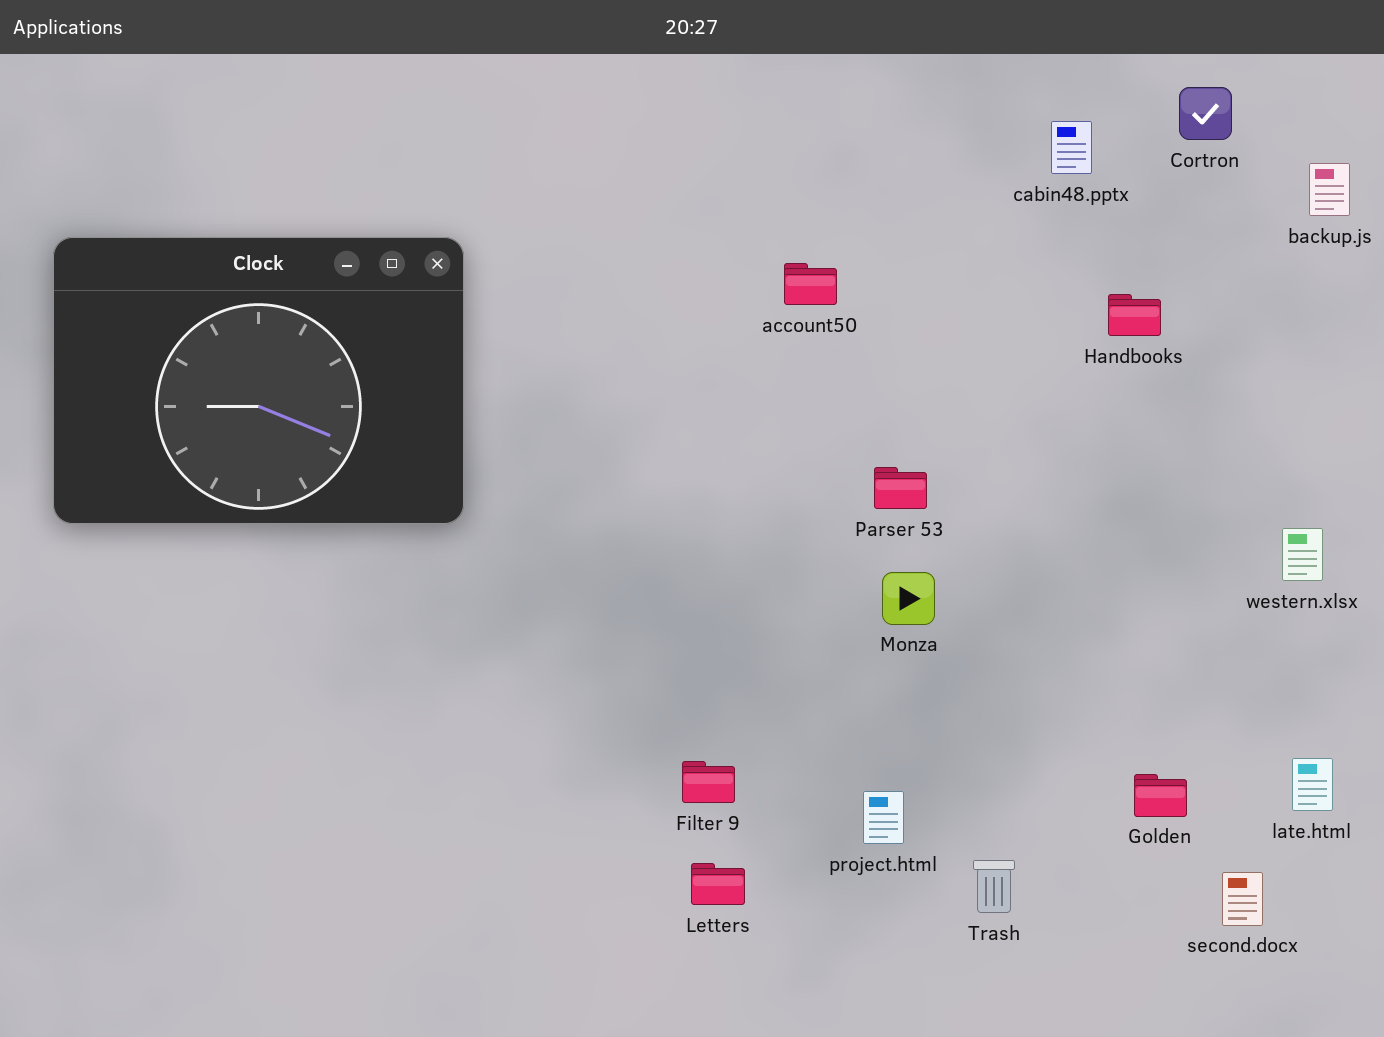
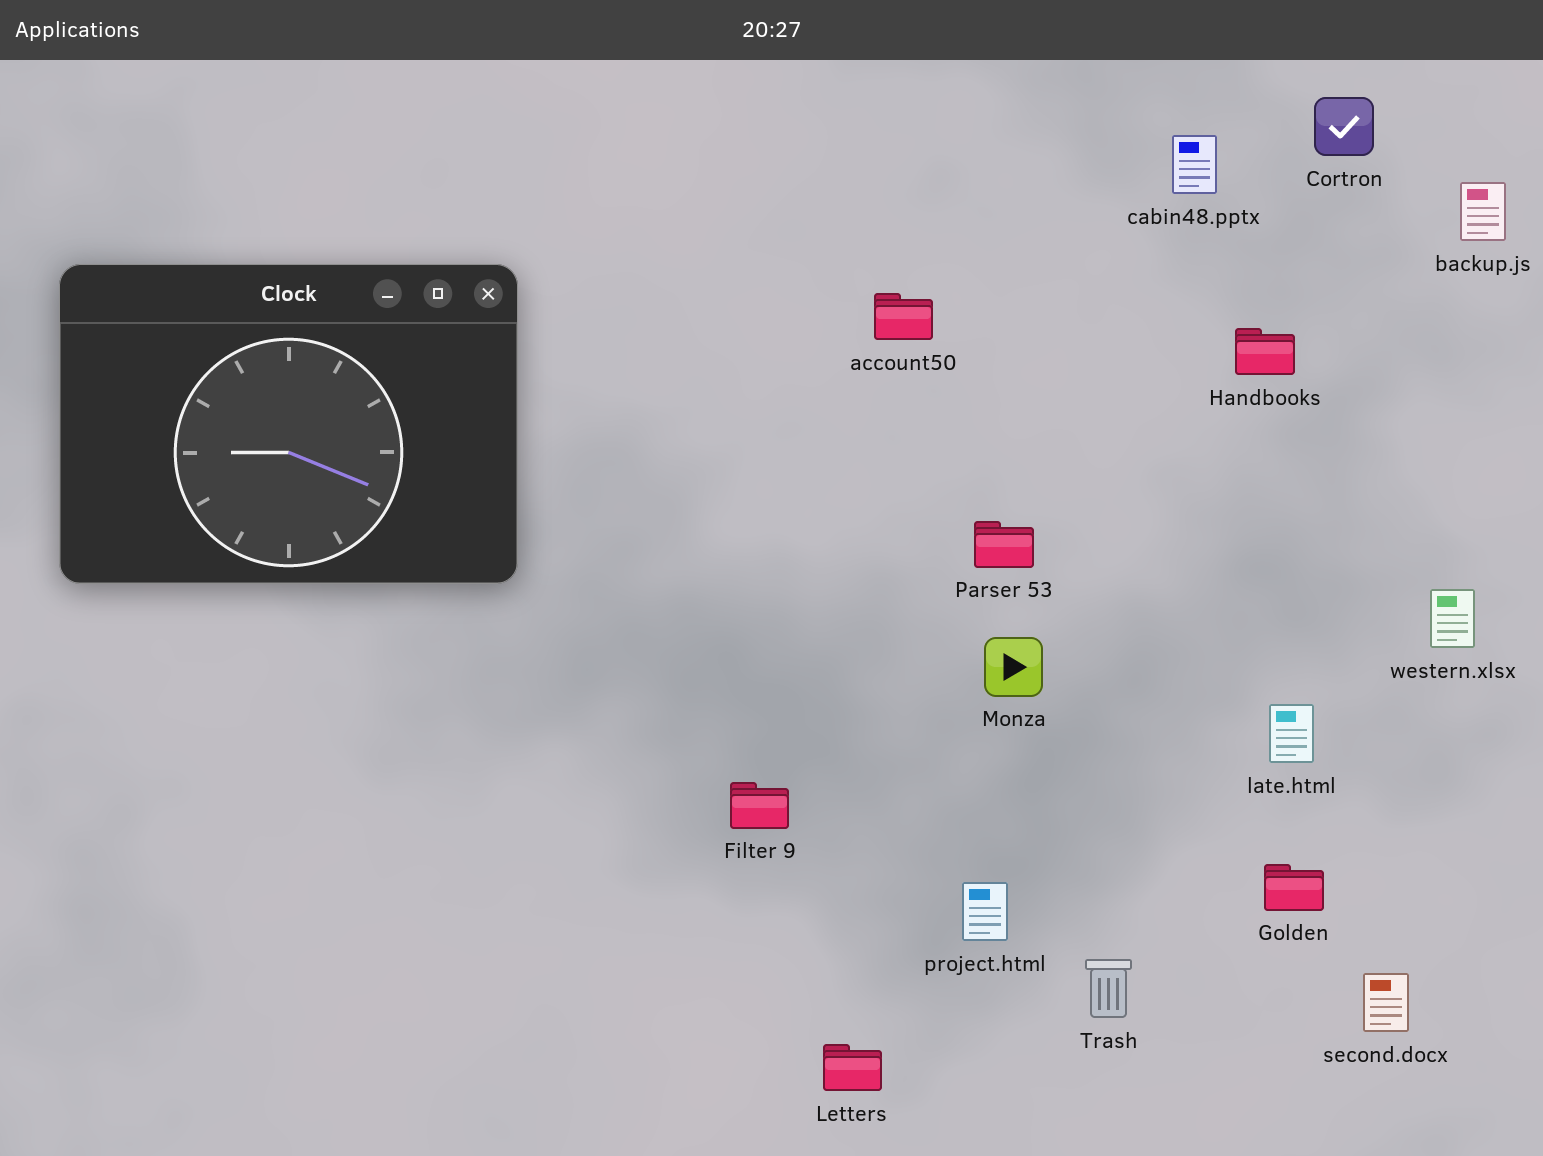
late.html: [1292,758,1333,811] -> [1269,704,1314,763], moved
Filter 9: [682,761,735,803] -> [730,782,789,829], moved
Letters: [691,863,745,905] -> [823,1044,882,1091], moved

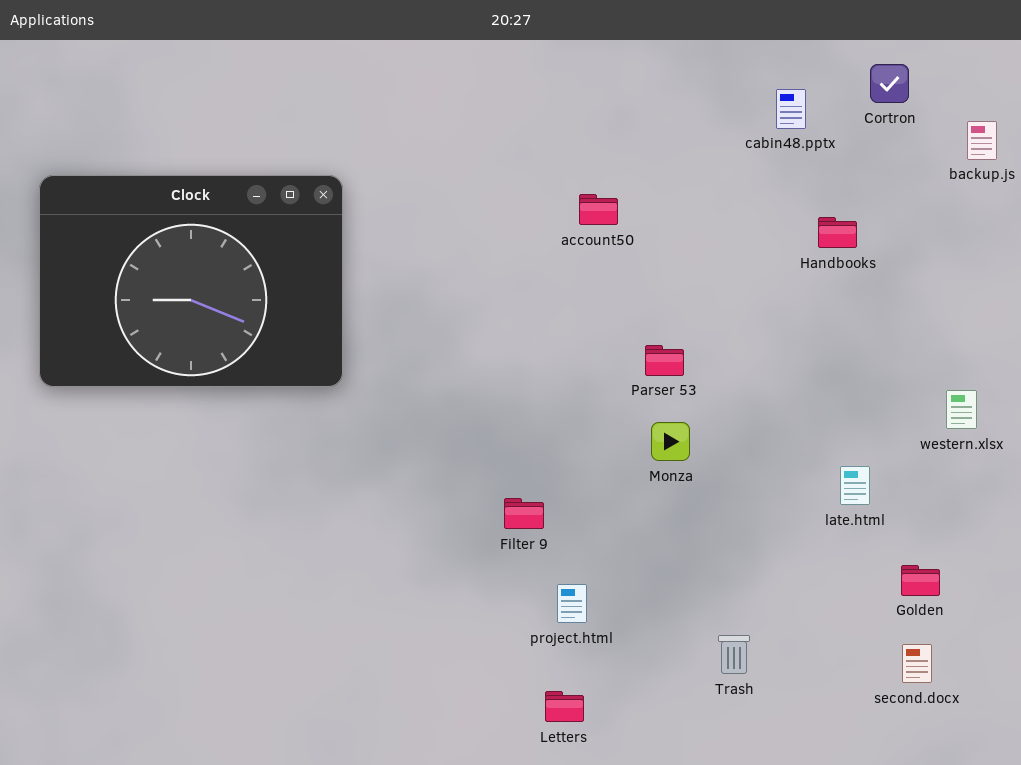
Filter 9: [730,782,789,829] -> [504,498,544,529], moved
Golden: [1264,864,1324,911] -> [901,565,940,596], moved
project.html: [962,882,1008,941] -> [557,584,587,623], moved

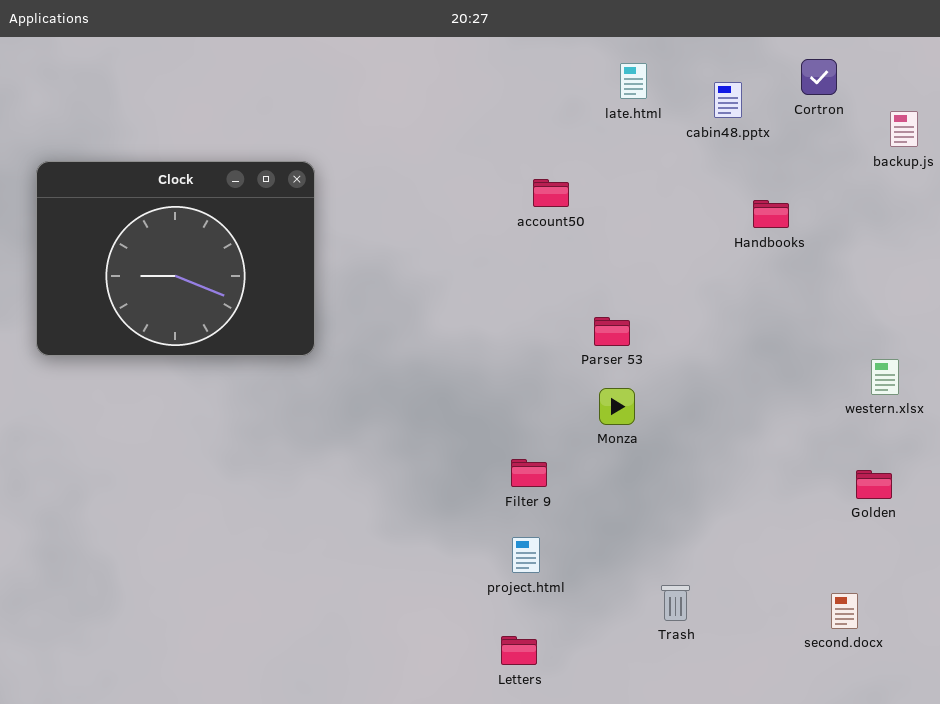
late.html: [840,466,870,505] -> [620,63,647,99], moved
Filter 9: [504,498,544,529] -> [511,459,547,487], moved
Golden: [901,565,940,596] -> [856,470,892,499], moved

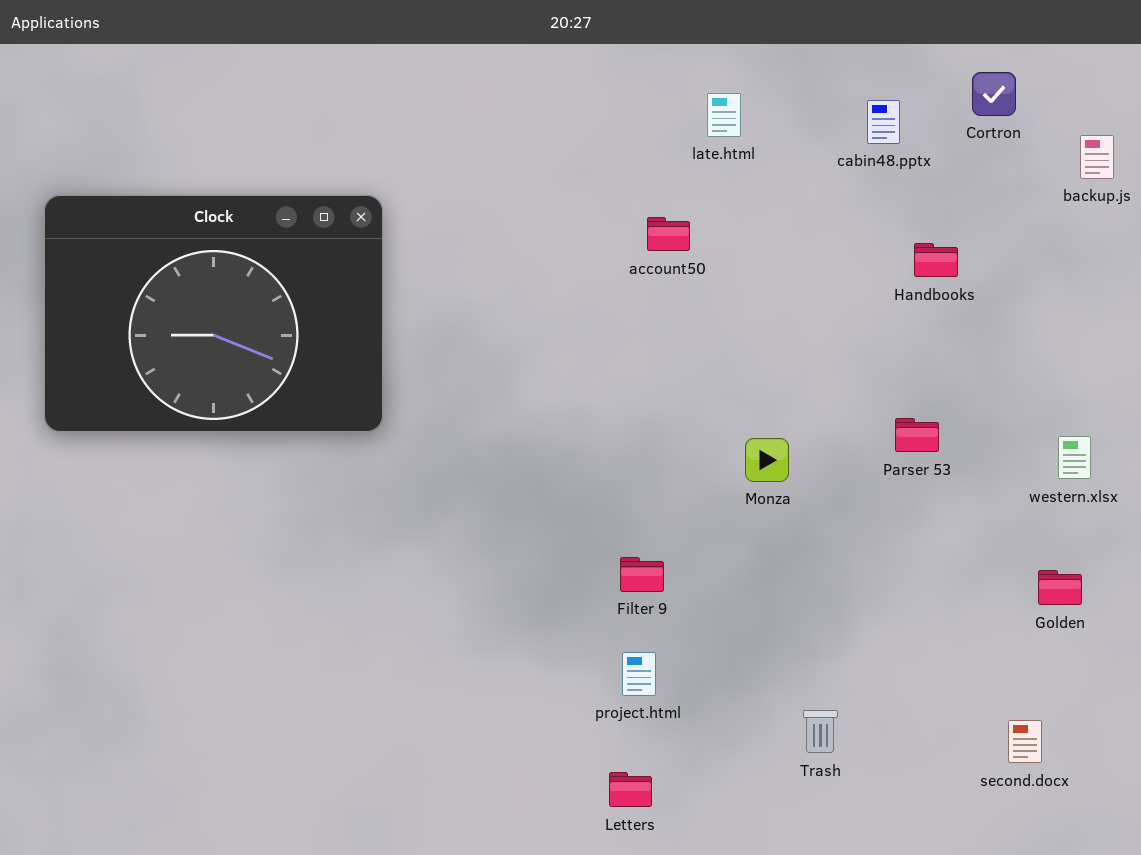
late.html: [620,63,647,99] -> [707,93,741,137], moved
Parser 53: [594,317,630,346] -> [895,418,939,452], moved
Monza: [599,388,635,425] -> [745,438,789,482], moved

